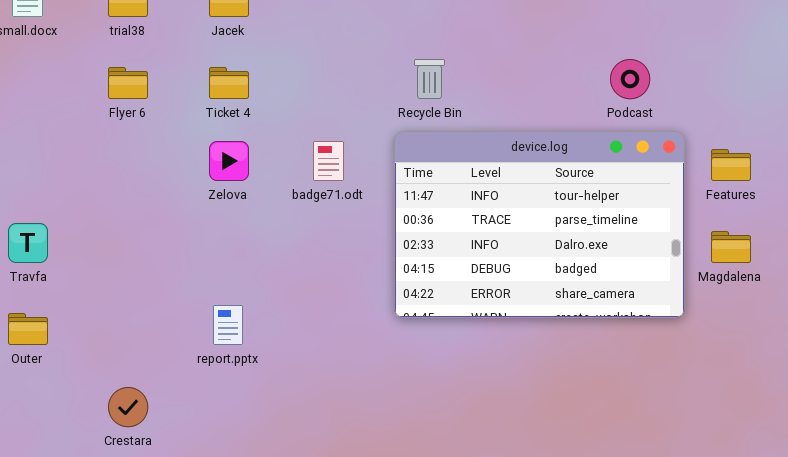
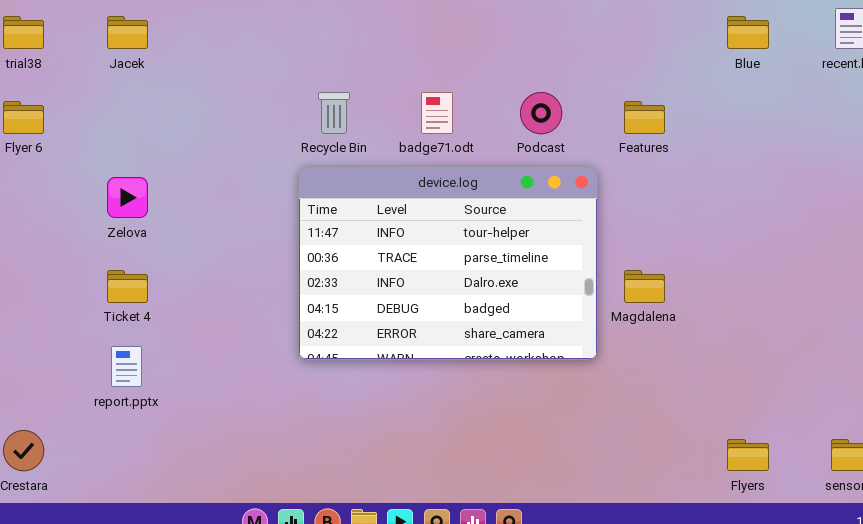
Ticket 4: [209,67,249,99] -> [107,270,148,303], moved
badge71.odt: [313,141,344,181] -> [421,92,453,134], moved
Features: [711,149,751,181] -> [624,101,665,134], moved

